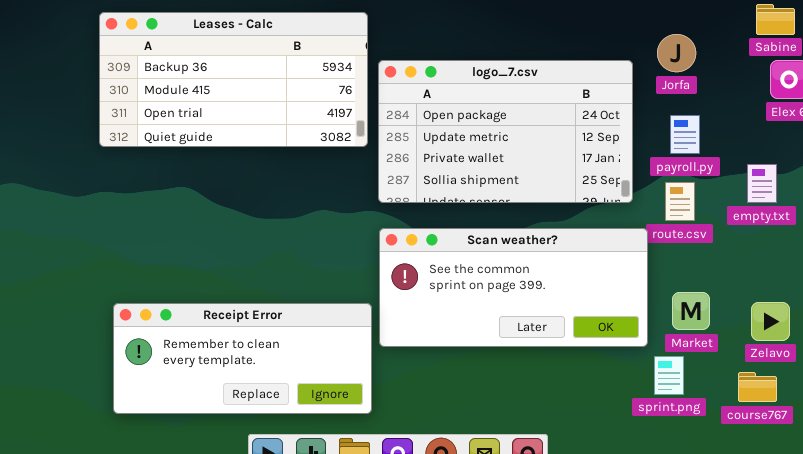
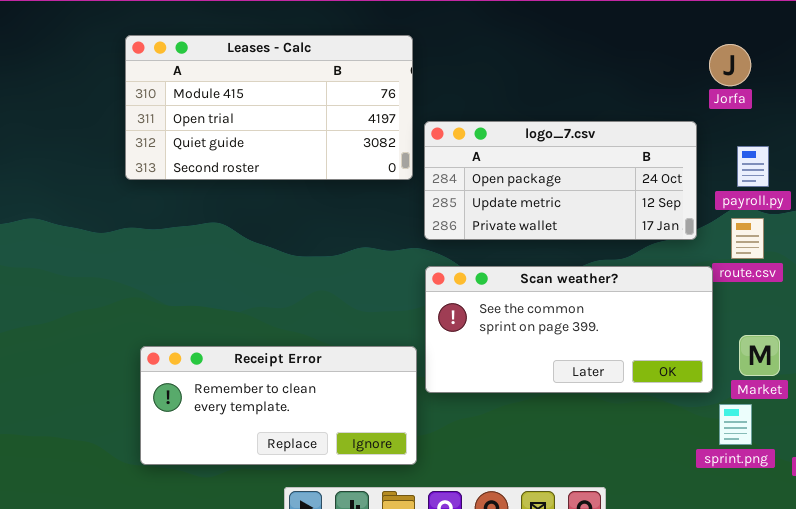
Leases - Calc: [99,12,368,147] -> [125,35,413,180], scrolled down 1 row
Jorfa: [657,34,696,72] -> [709,44,751,86], moved
logo_7.csv: [378,60,633,203] -> [424,121,697,240], resized

